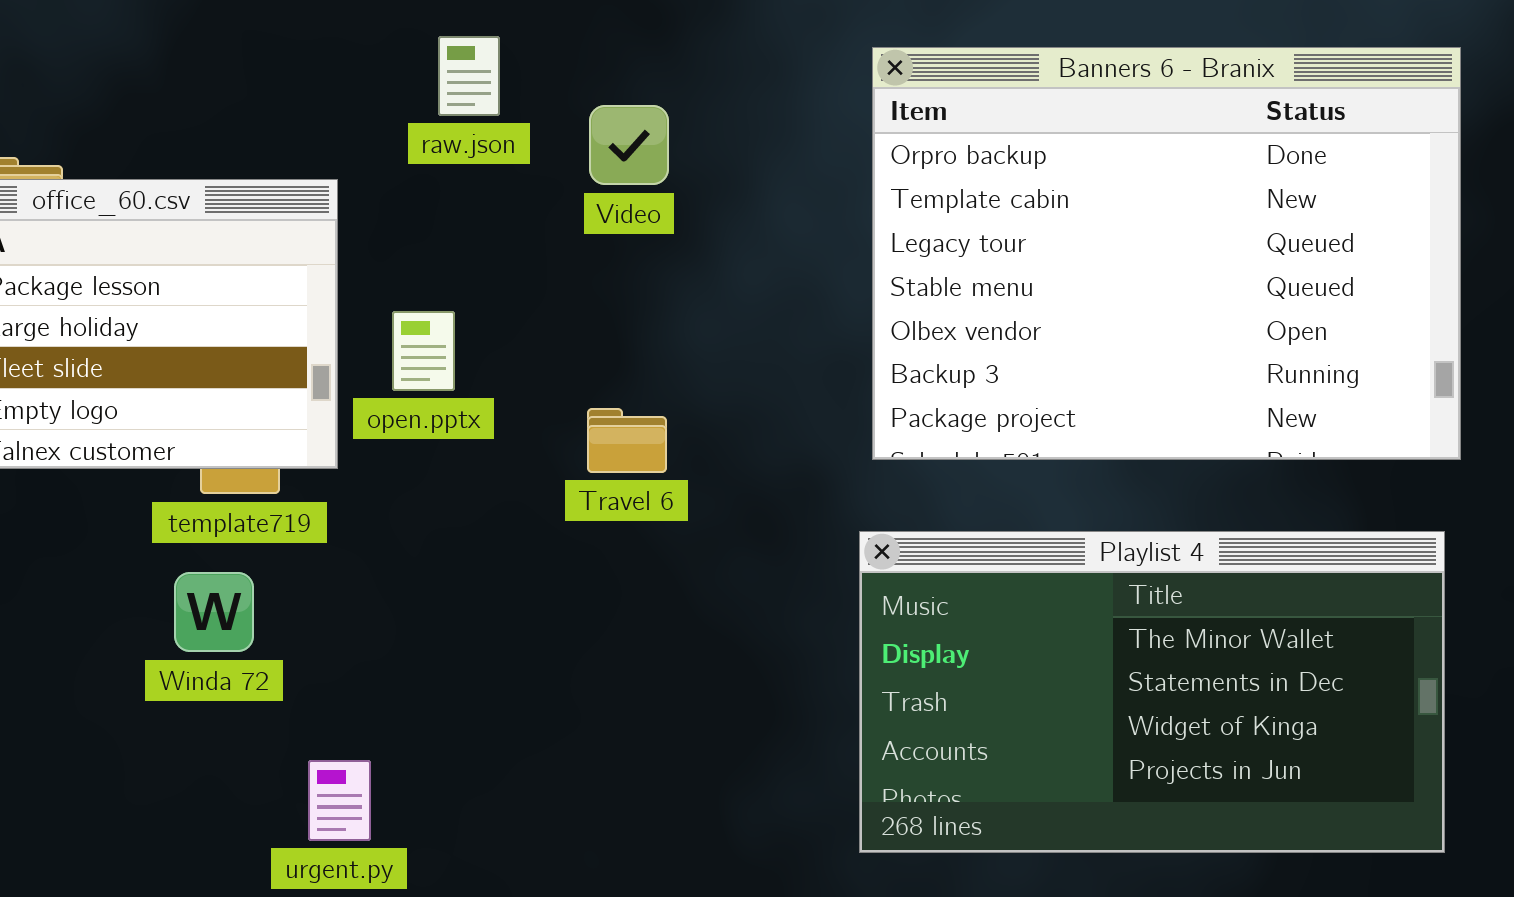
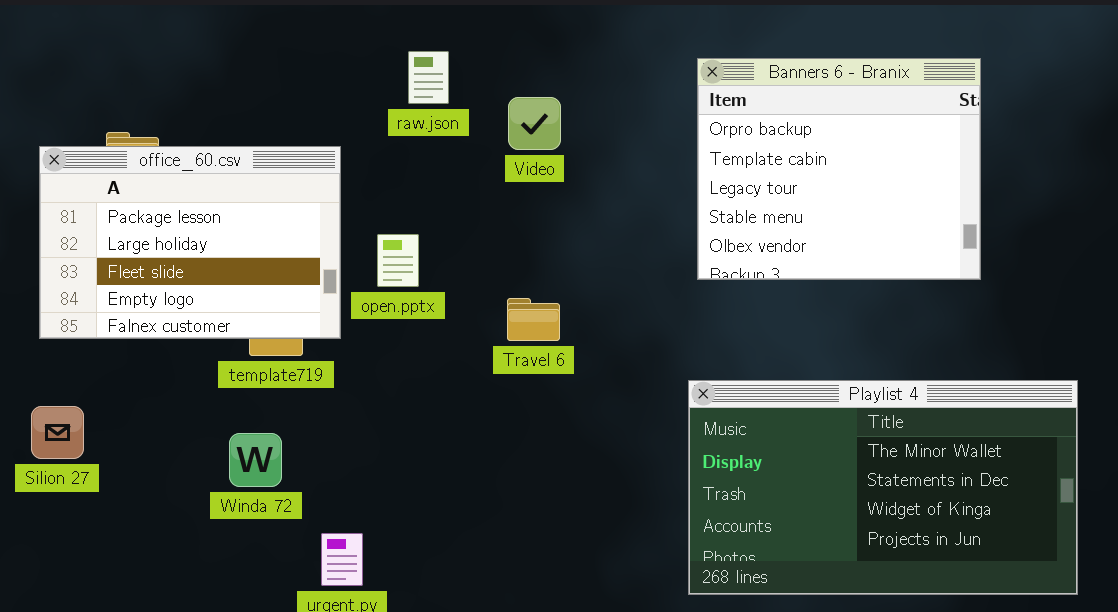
Banners 6 - Branix: [872,47,1461,460] -> [697,58,981,280], resized
Winda 72: [174,572,254,652] -> [229,433,282,487], moved

